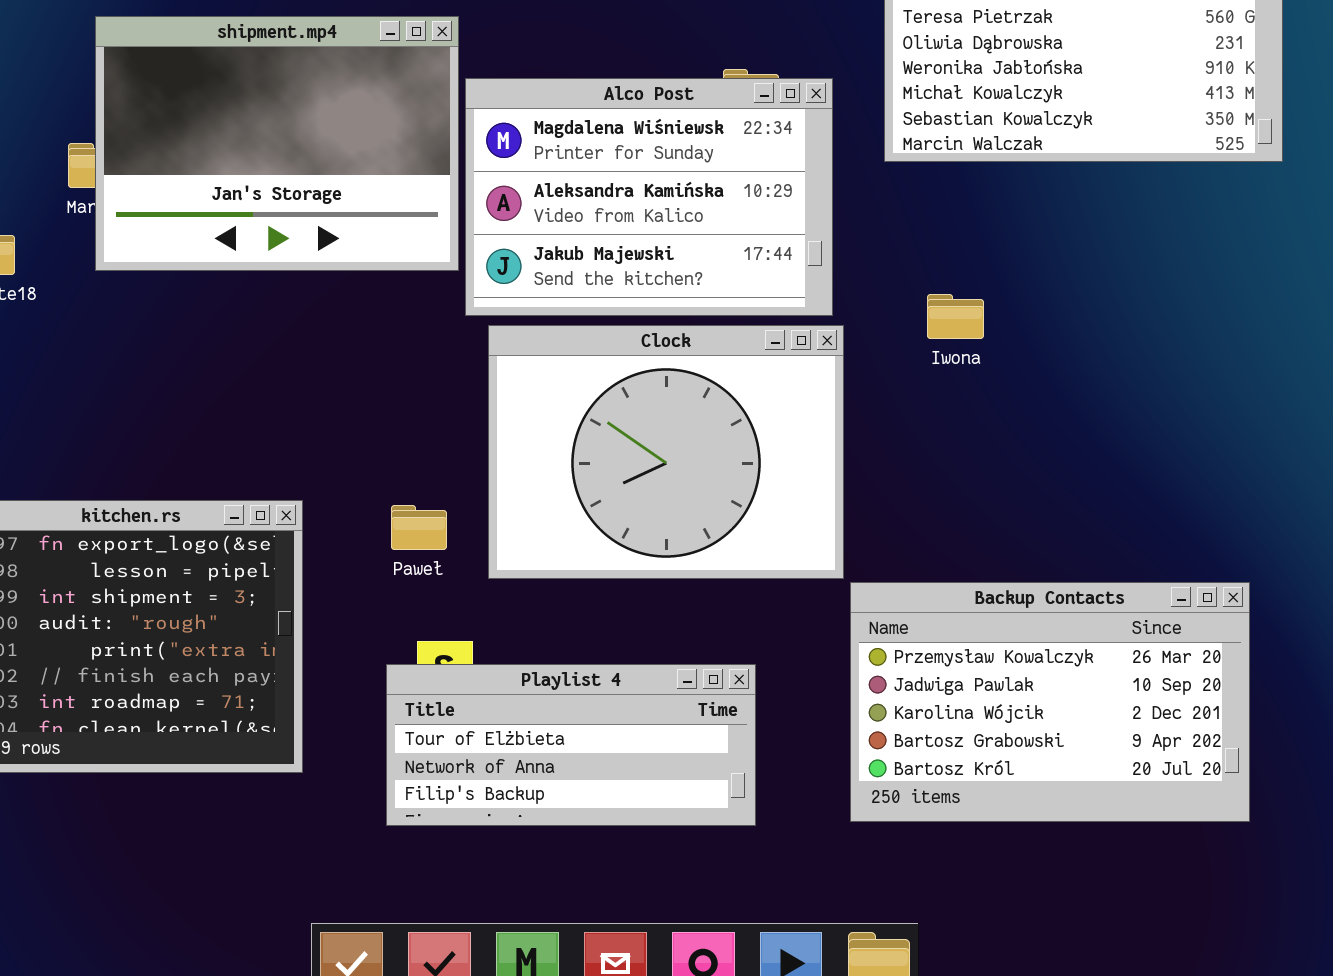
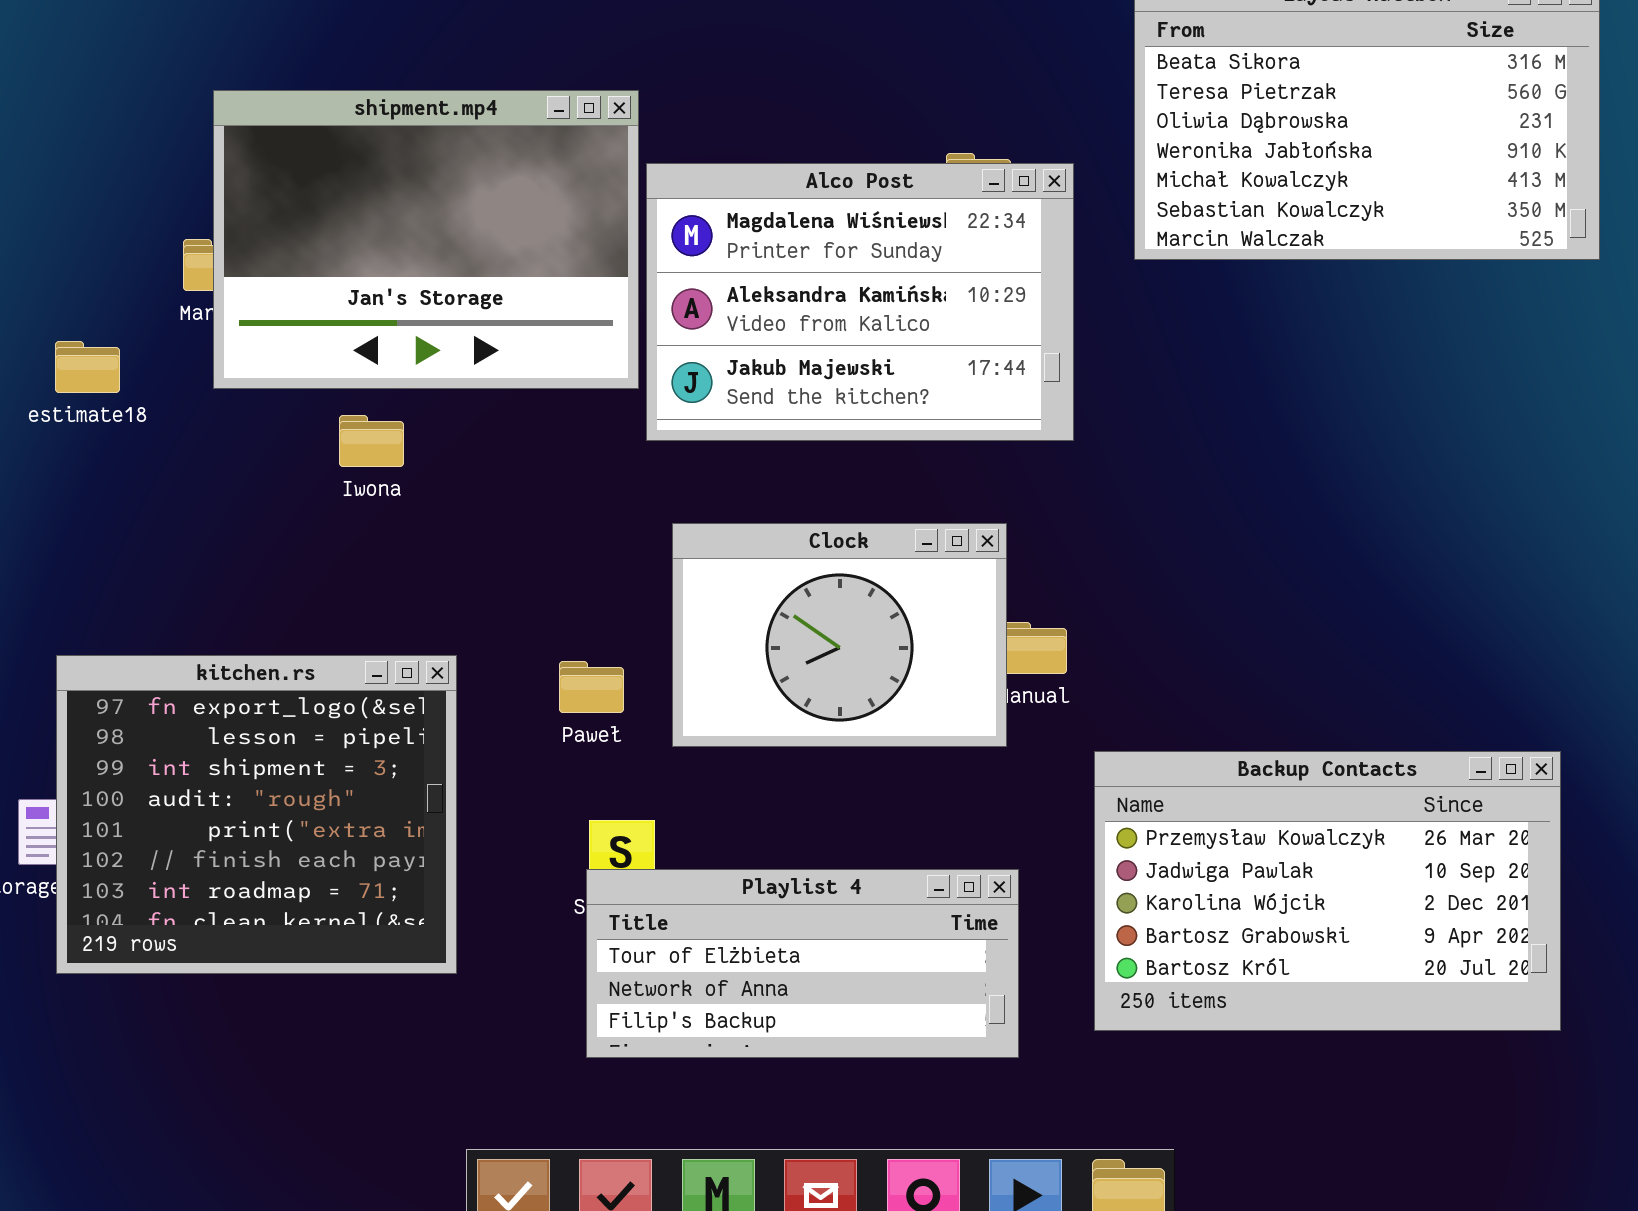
Iwona: [927,294,984,339] -> [339,415,404,467], moved
Clock: [488,325,844,579] -> [672,523,1007,747], resized
Playlist 4: [386,664,756,826] -> [586,869,1019,1058], moved

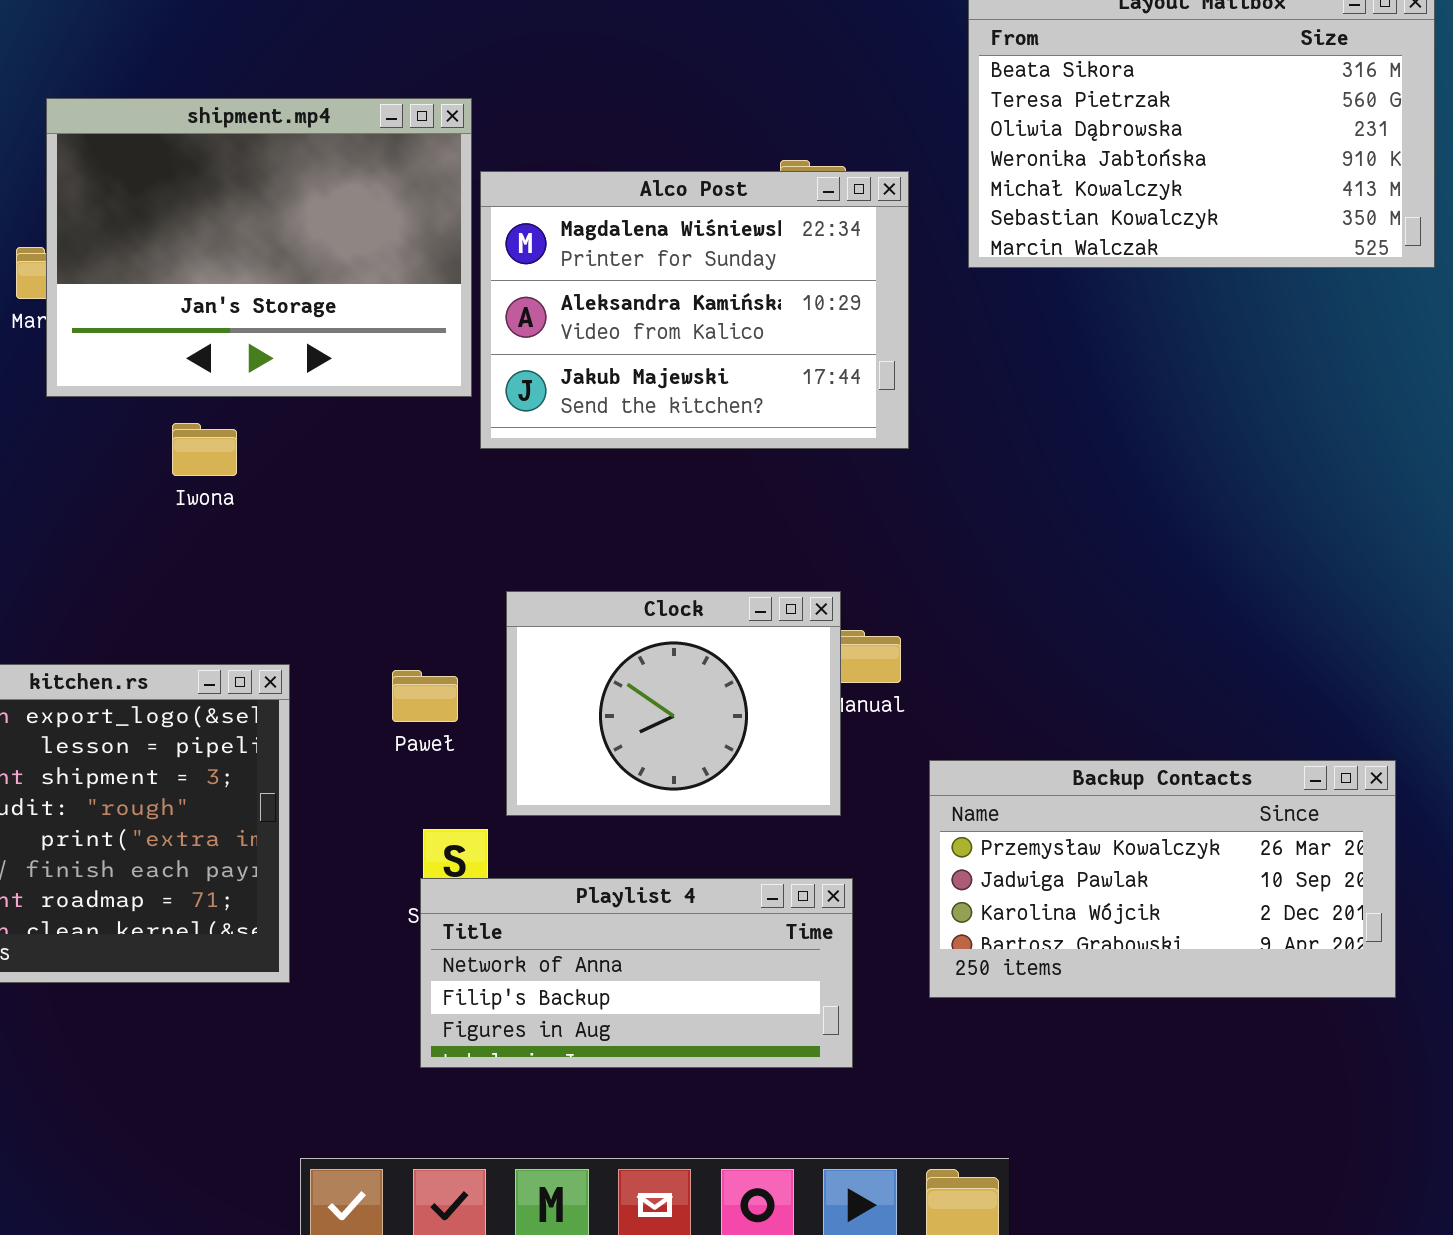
Clock: [672,523,1007,747] -> [506,591,841,816], moved
Backup Contacts: [1094,751,1561,1031] -> [929,760,1396,998], resized
Playlist 4: [586,869,1019,1058] -> [420,878,853,1068], scrolled down 1 row

